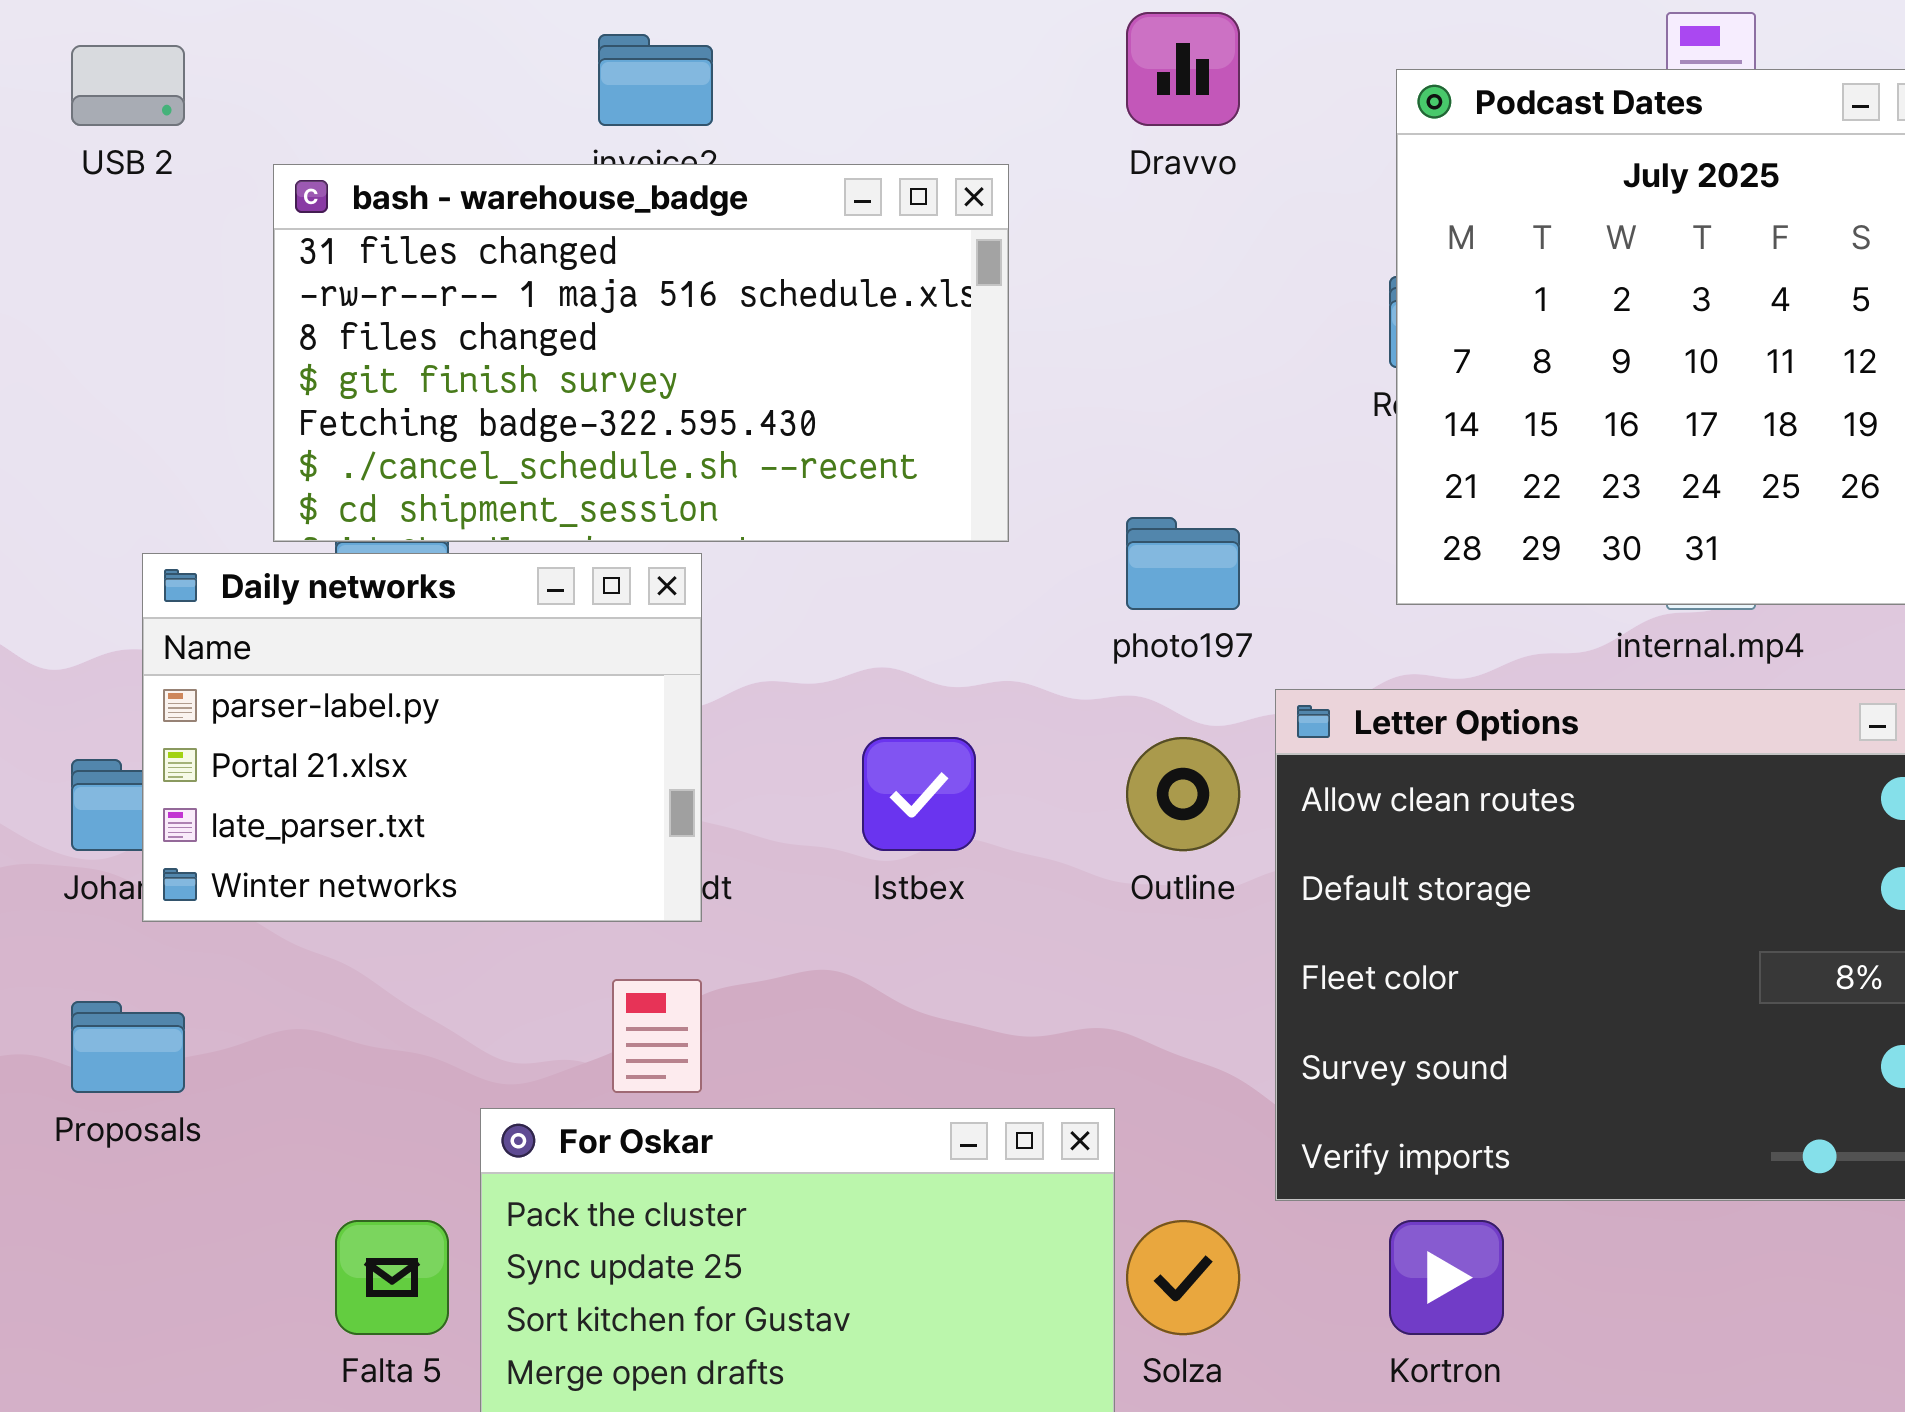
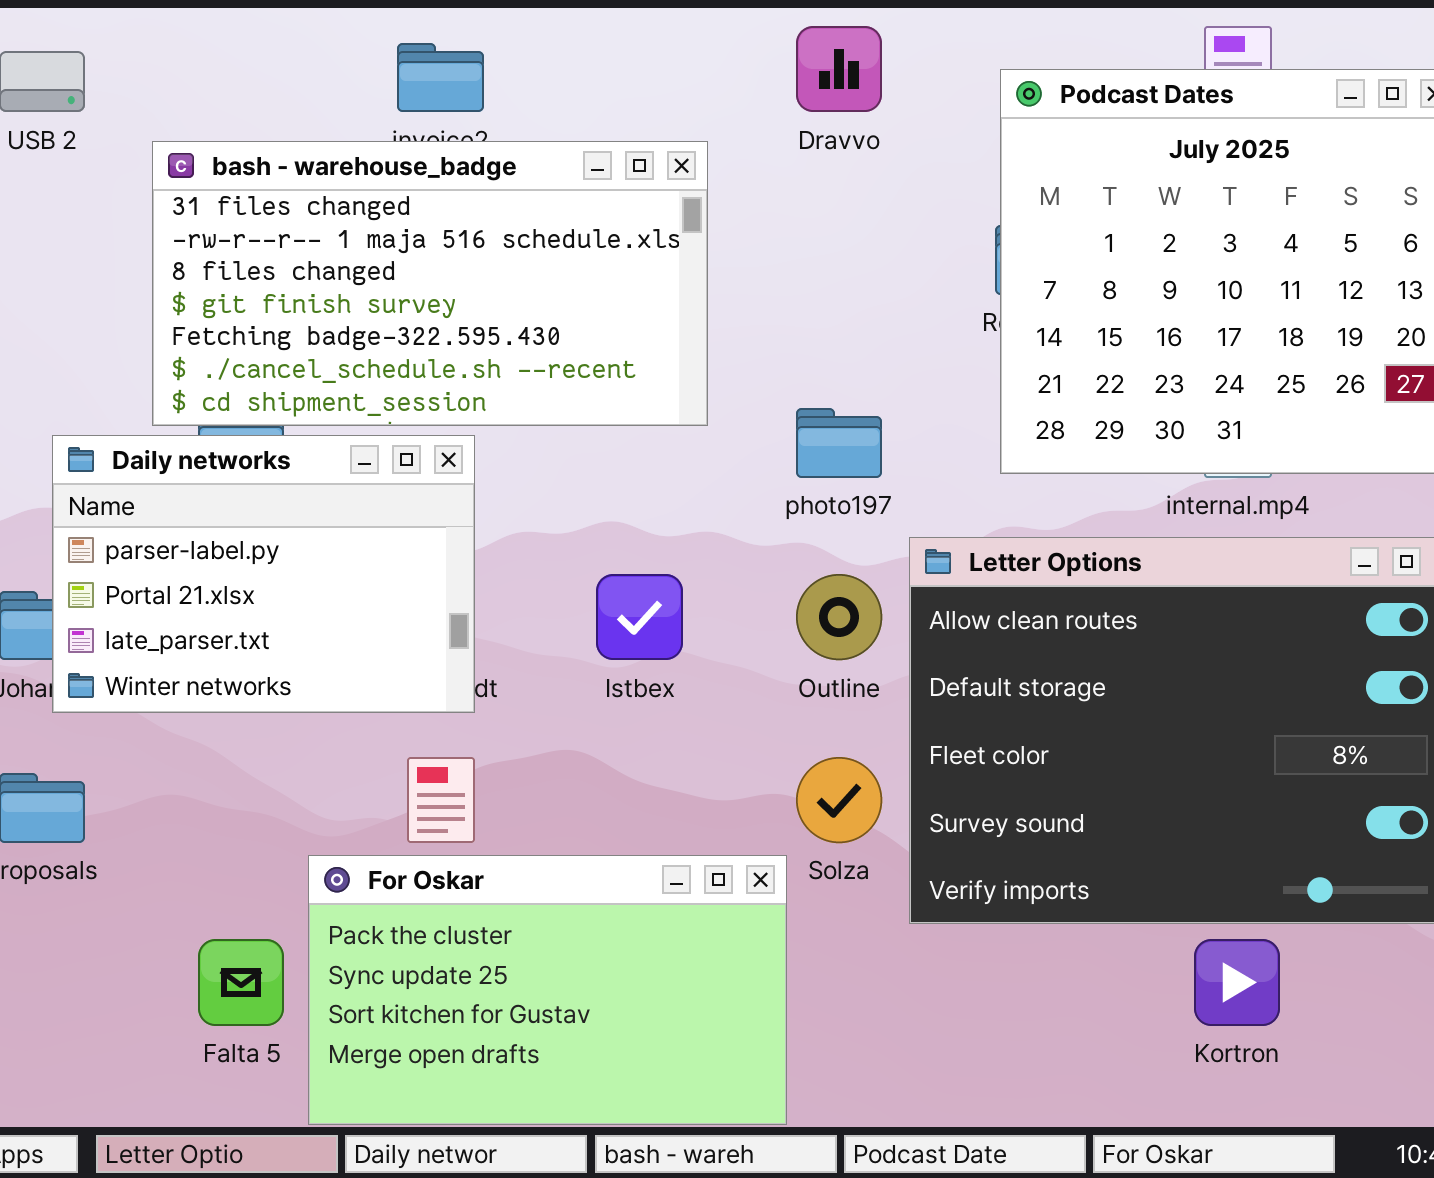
Solza: [1126,1220,1240,1335] -> [796,757,882,843], moved
Kortron: [1389,1220,1504,1335] -> [1194,939,1280,1026], moved

